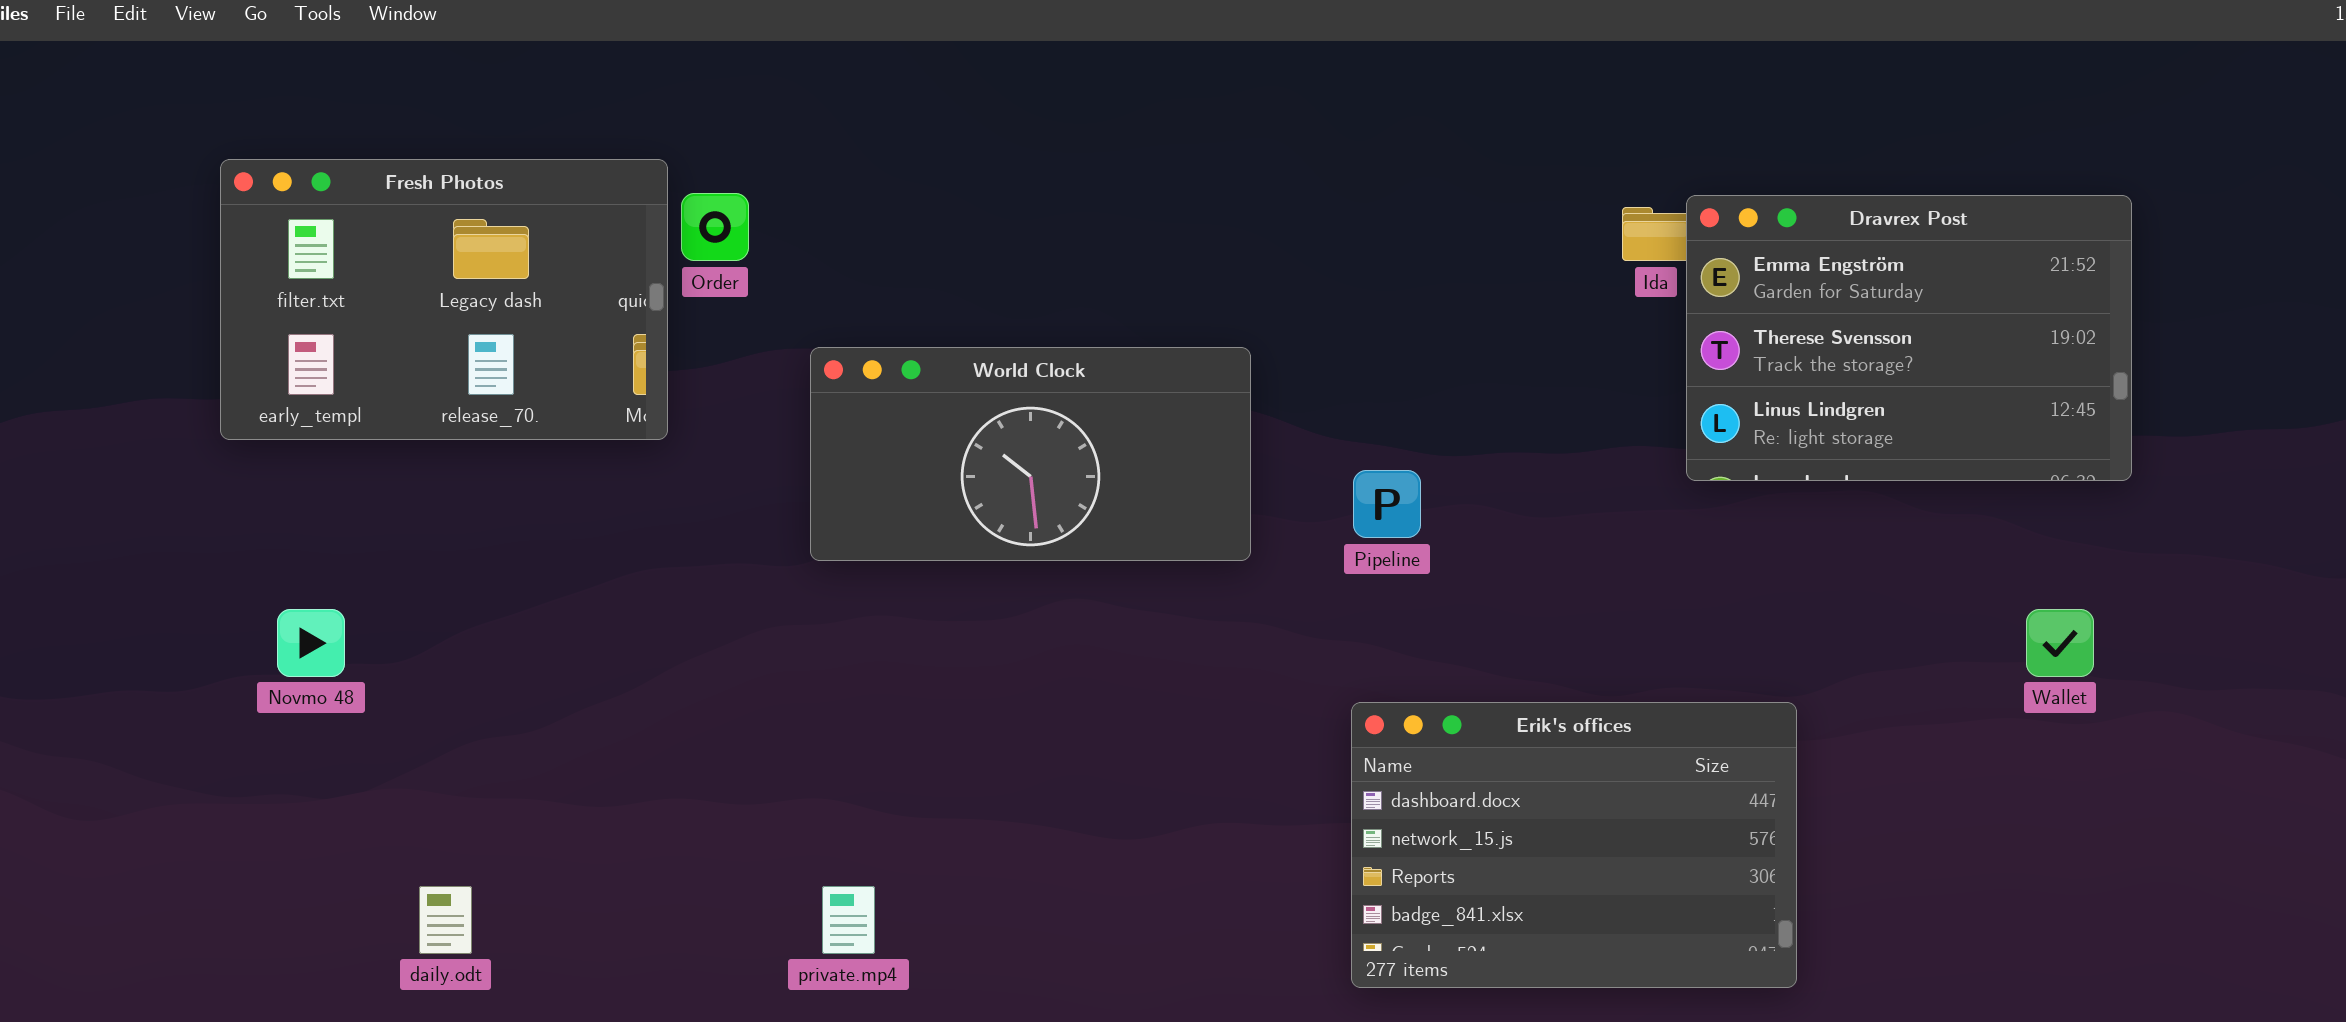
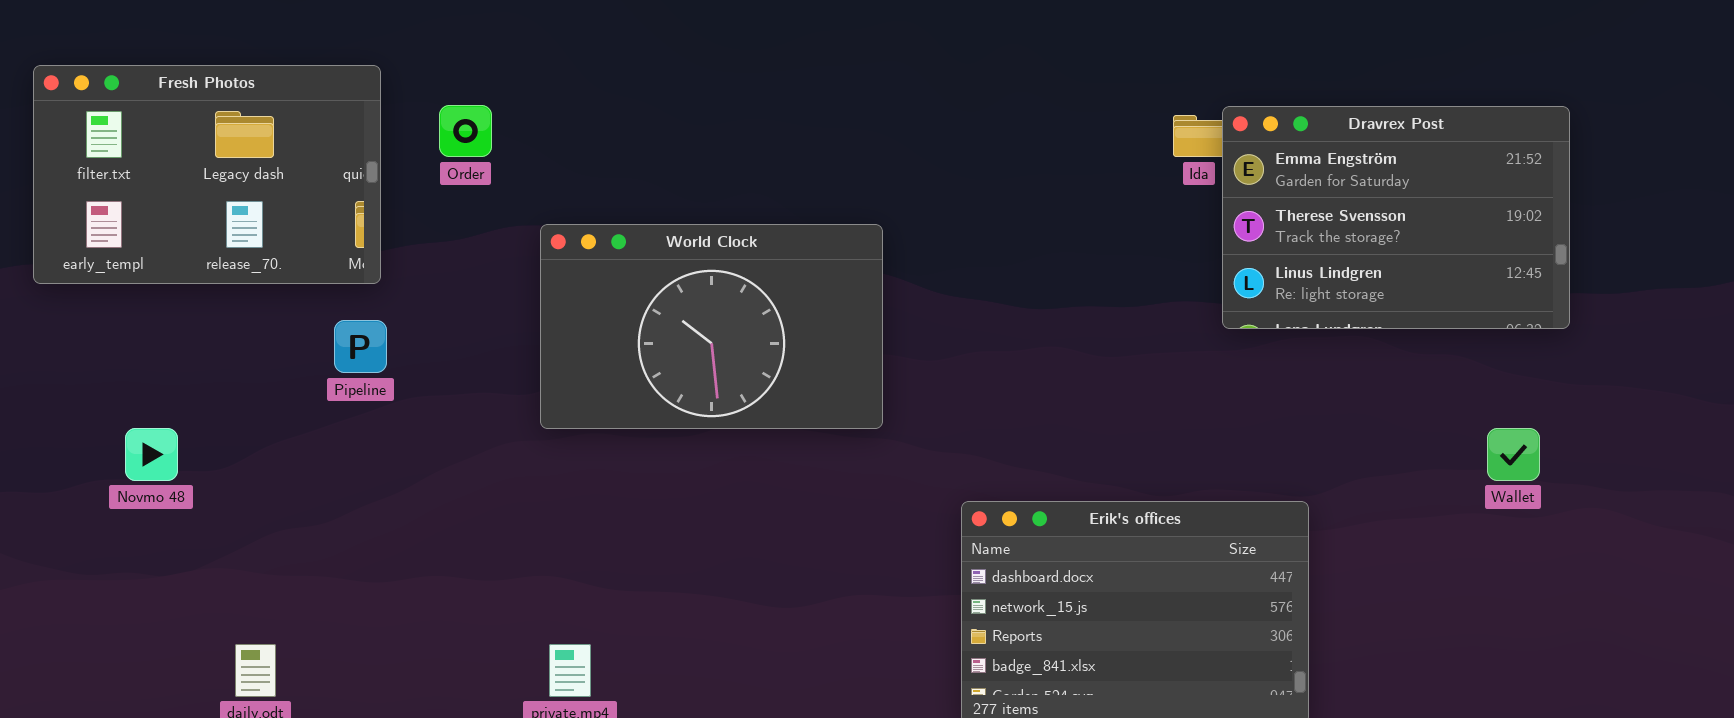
Fresh Photos: [220,159,668,440] -> [33,65,381,284], moved
World Clock: [810,347,1251,561] -> [540,224,883,429], resized
Pipeline: [1353,470,1421,538] -> [334,320,387,373], moved

